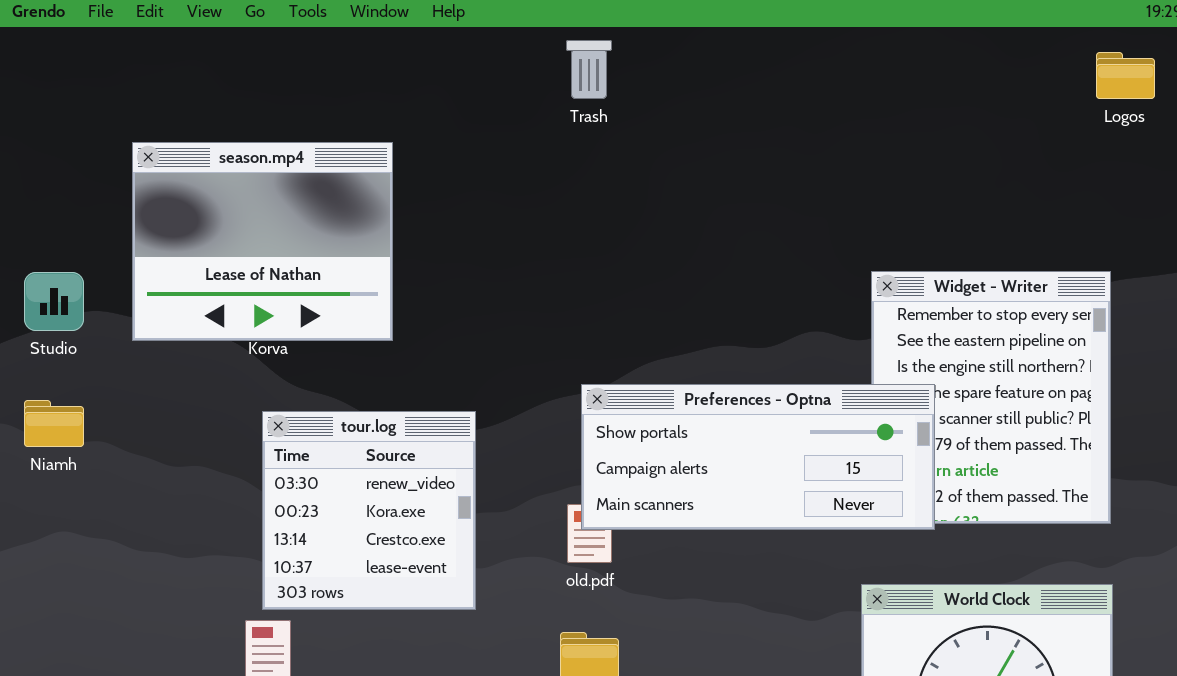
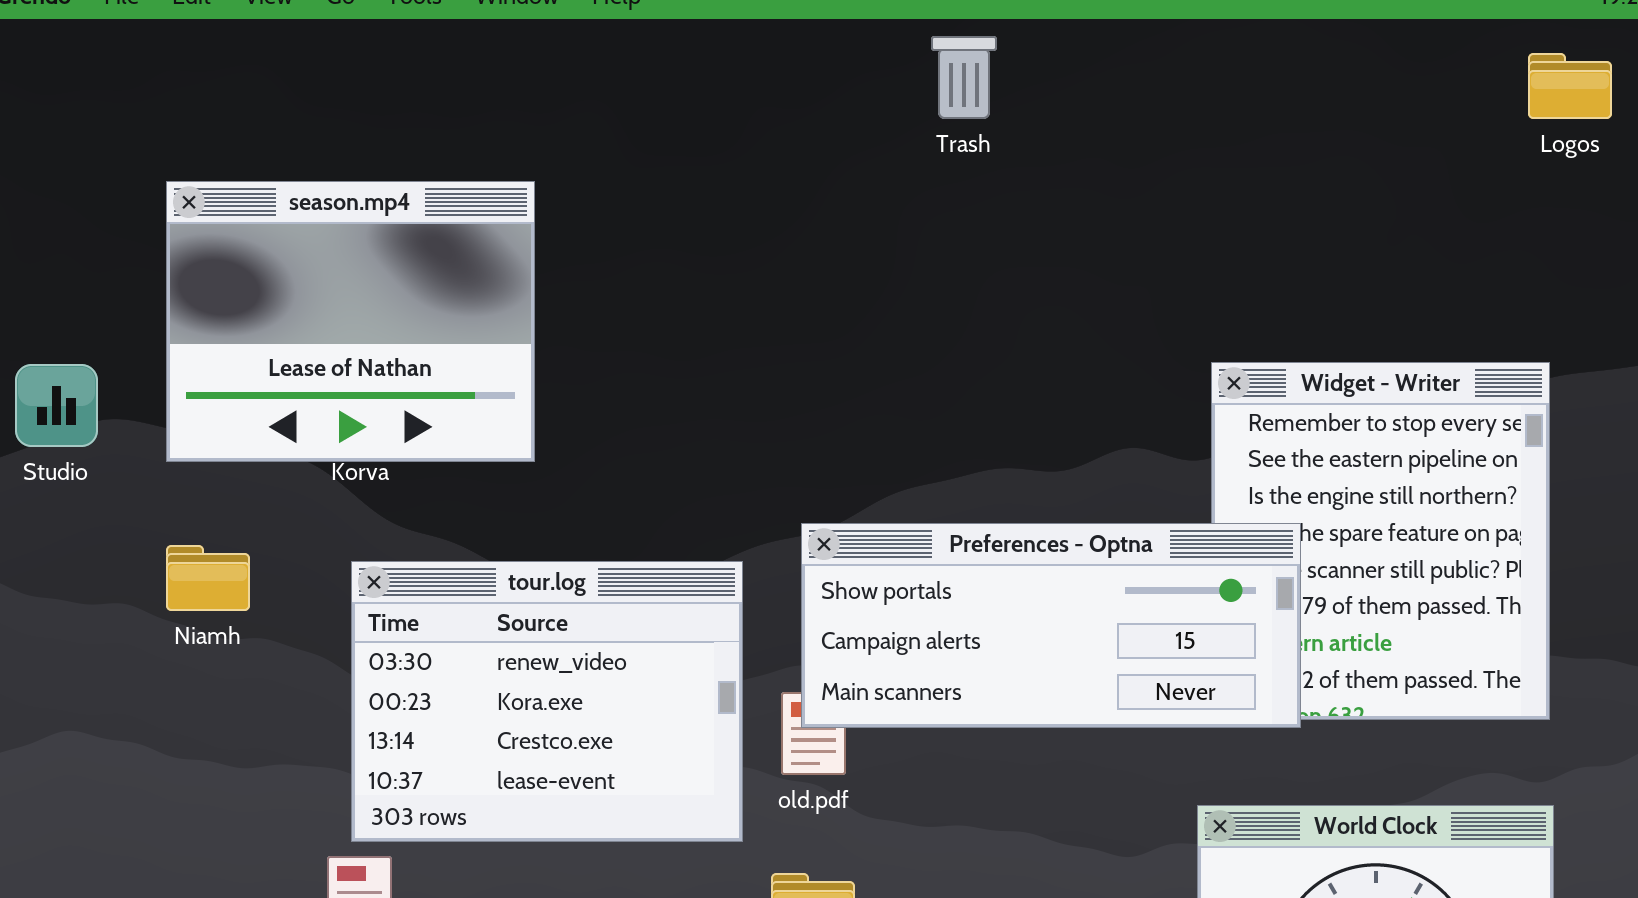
Trash: [566,40,612,99] -> [931,36,997,119], moved
Niamh: [24,400,84,447] -> [166,545,250,611], moved
tour.log: [262,411,476,610] -> [351,561,743,842], resized

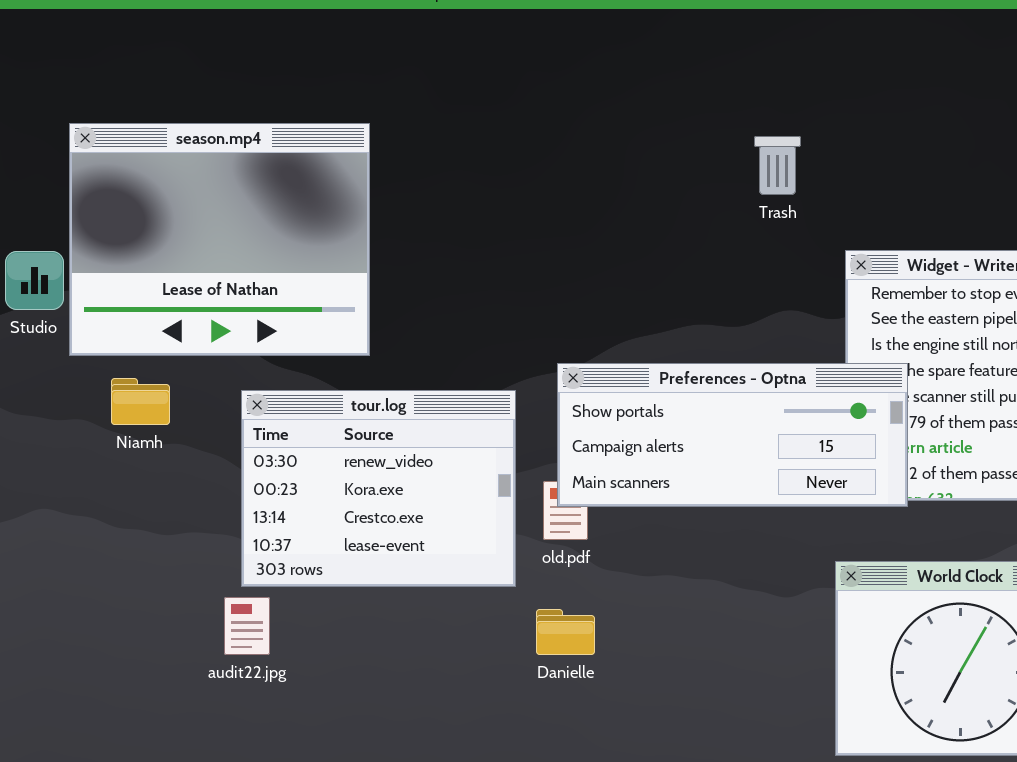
Trash: [931,36,997,119] -> [754,136,801,195], moved
season.mp4: [166,181,535,462] -> [69,123,370,356], resized

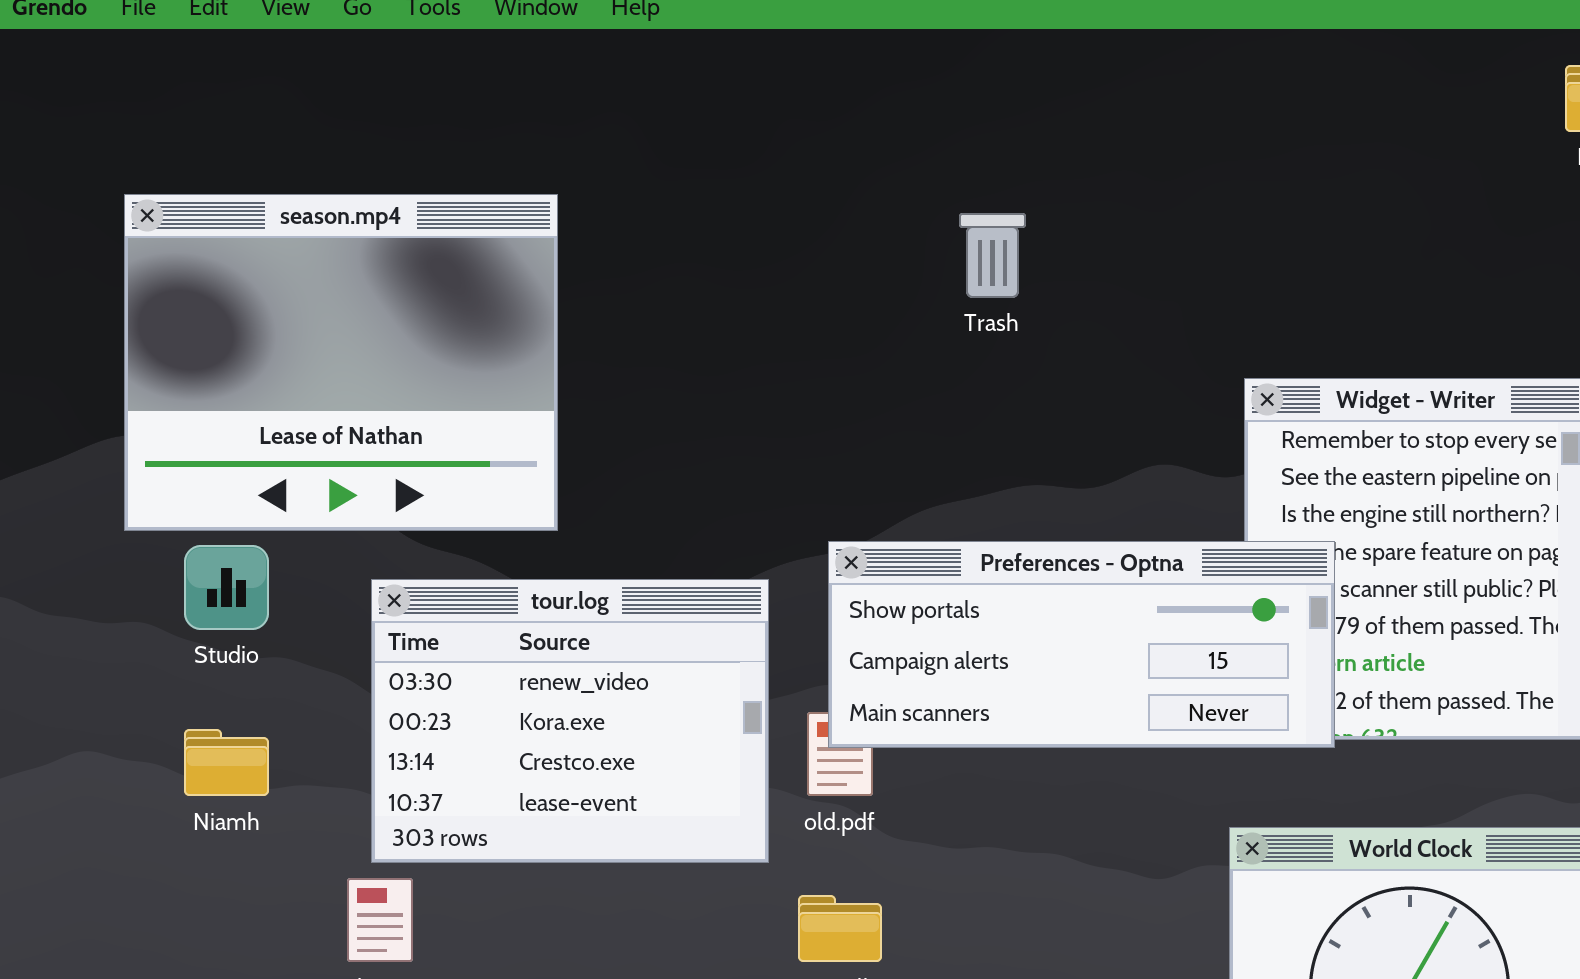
Trash: [754,136,801,195] -> [959,213,1026,298], moved
Studio: [5,251,64,310] -> [184,545,269,630], moved
Niamh: [111,378,170,425] -> [184,729,269,796], moved

